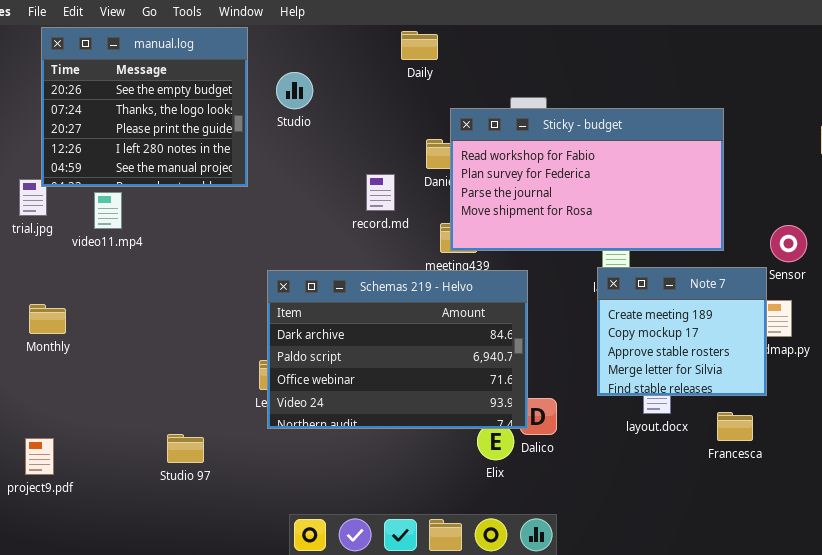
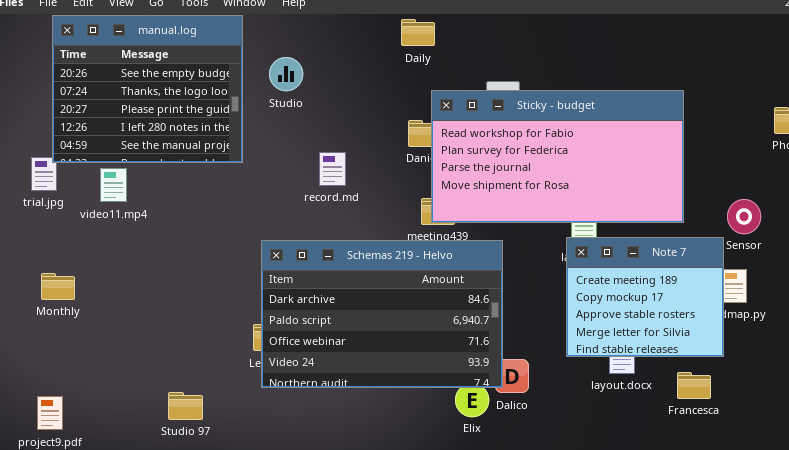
Daily: [401,31,438,60] -> [401,19,435,46], moved
record.md: [366,174,395,211] -> [319,152,346,186], moved

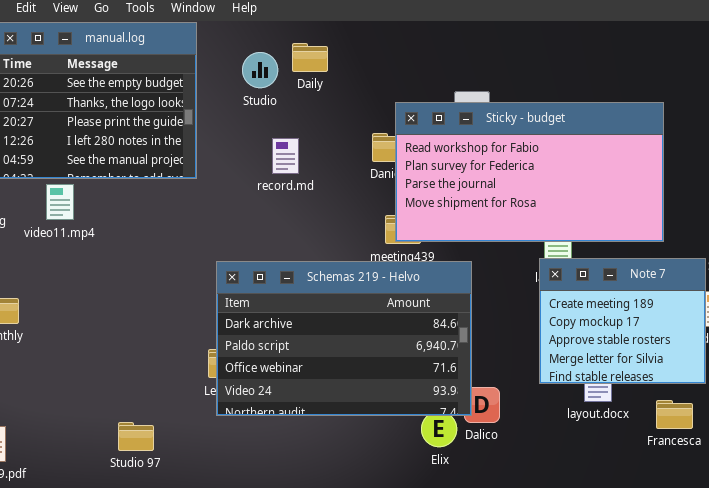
Daily: [401,19,435,46] -> [292,43,328,72], moved
Studio: [269,57,303,91] -> [242,52,278,88], moved
record.md: [319,152,346,186] -> [272,138,299,174], moved

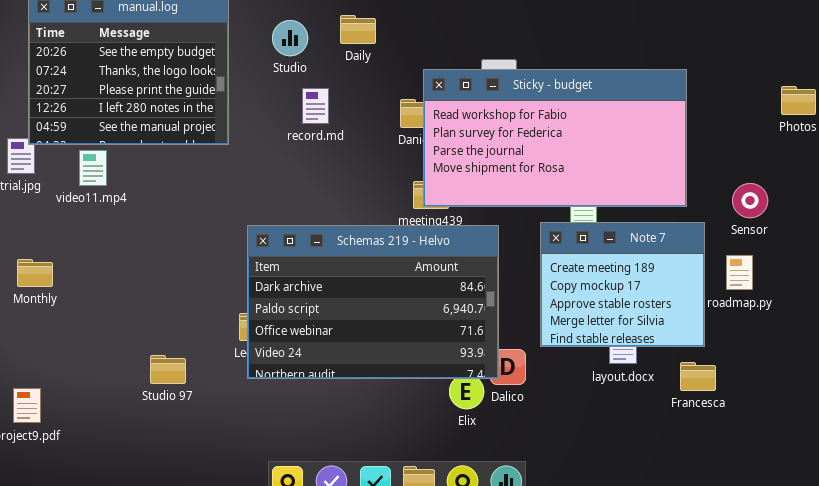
Daily: [292,43,328,72] -> [340,15,376,44], moved
record.md: [272,138,299,174] -> [302,88,329,124], moved
Note 7: [539,258,706,384] -> [540,222,705,347], moved
Studio 97: [118,422,154,451] -> [150,355,186,384], moved

